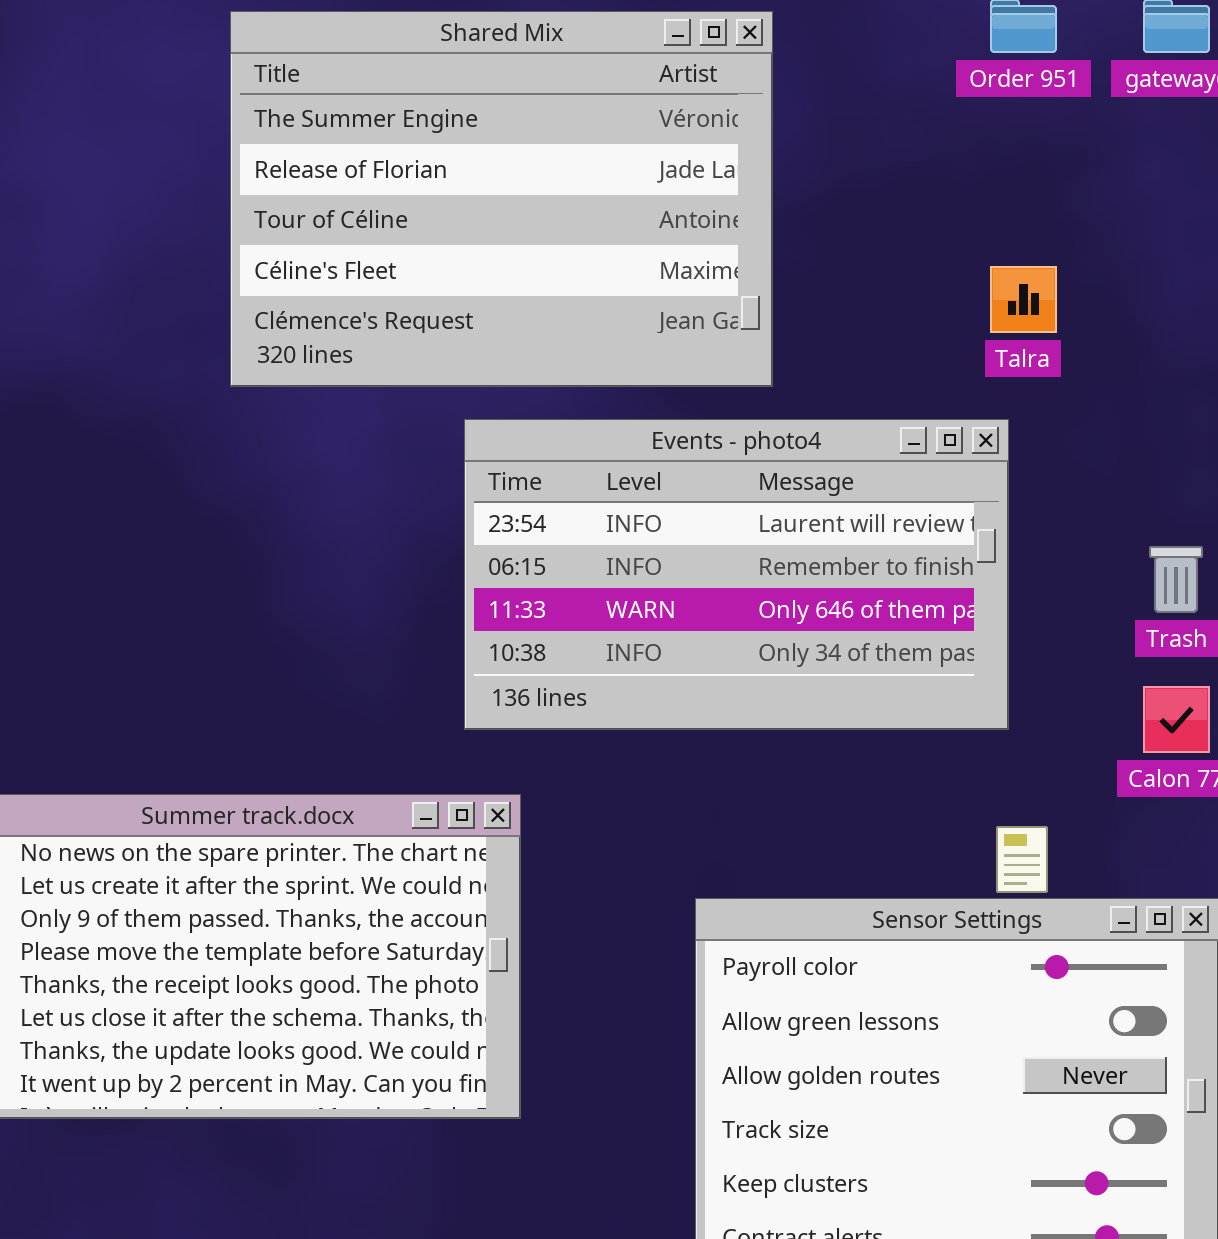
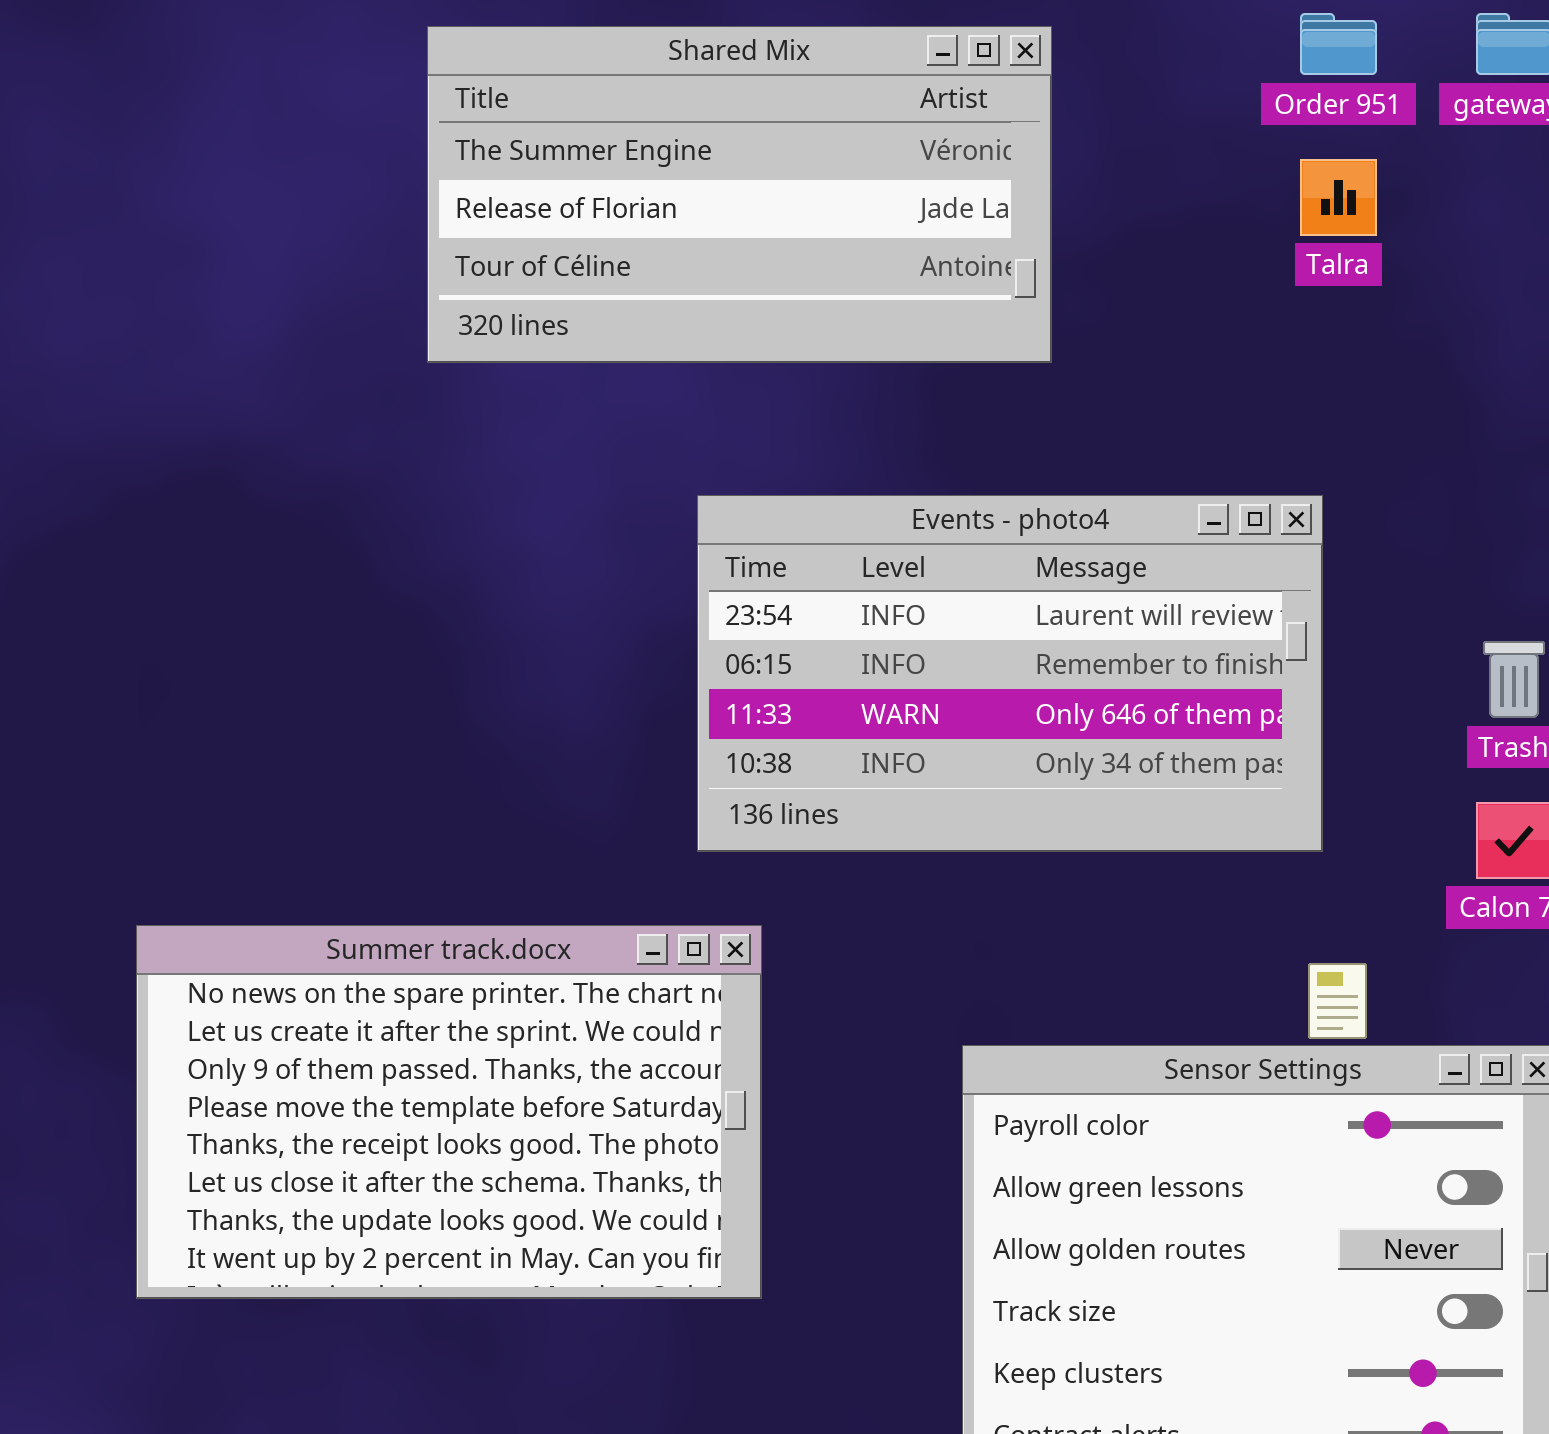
Shared Mix: [230,11,773,387] -> [427,26,1052,363], resized
Talra: [990,266,1057,333] -> [1300,159,1377,236], moved

